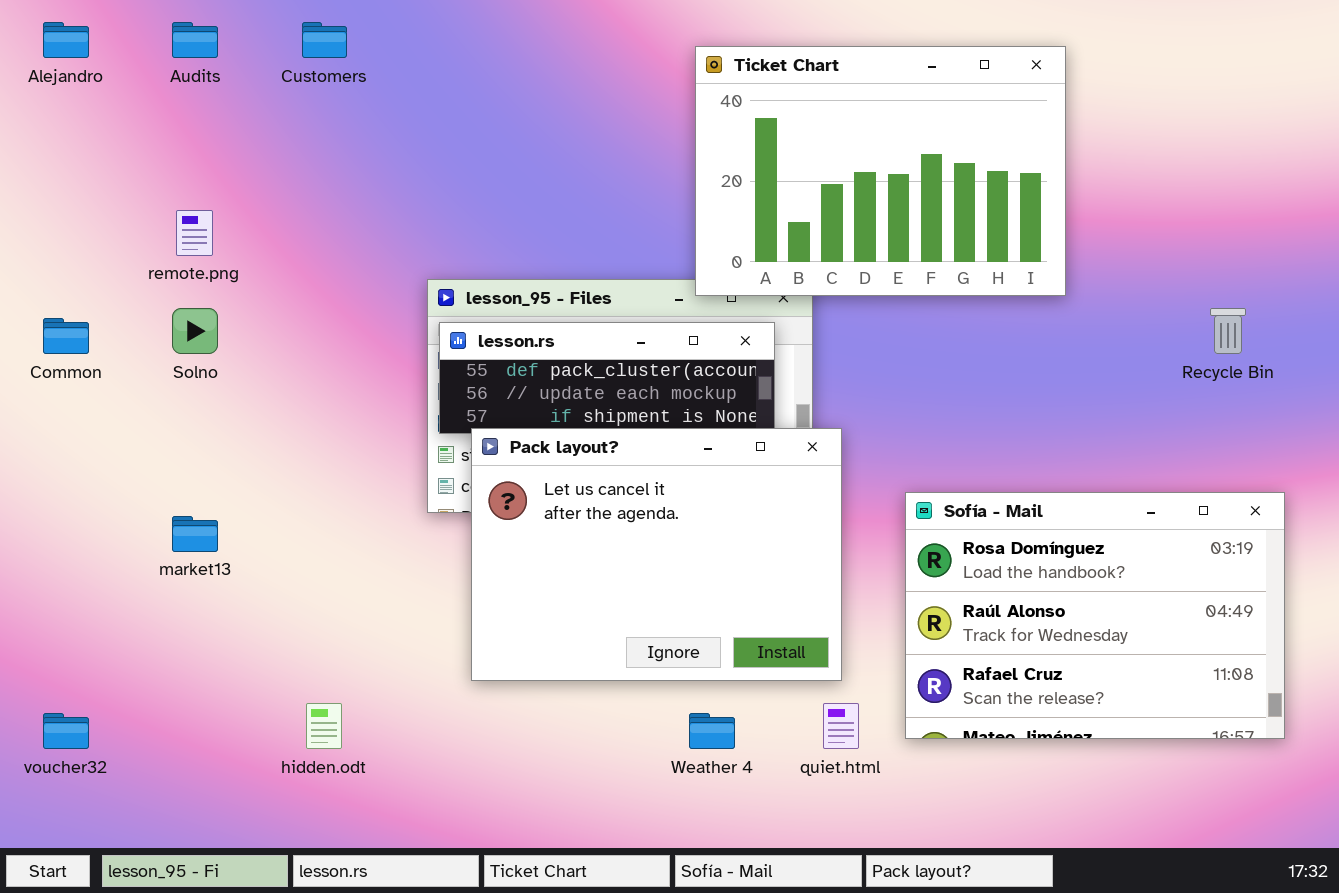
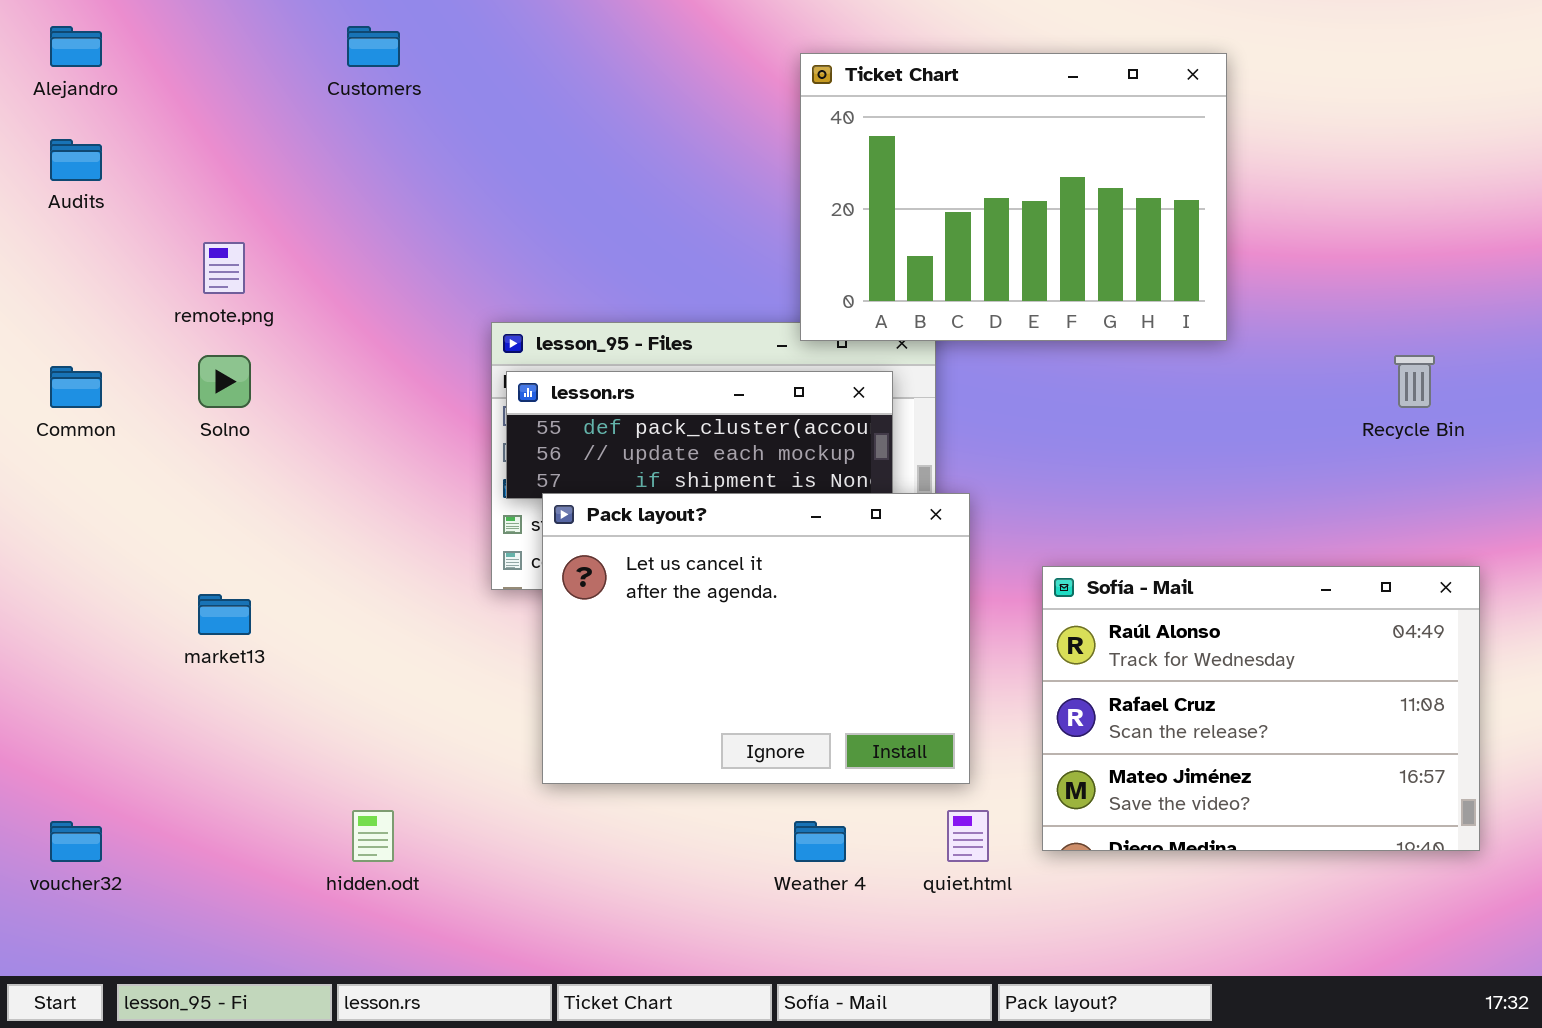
Audits: [172,22,218,58] -> [50,139,102,181], moved
Sofía - Mail: [905,492,1285,739] -> [1042,566,1480,851], scrolled down 1 row

